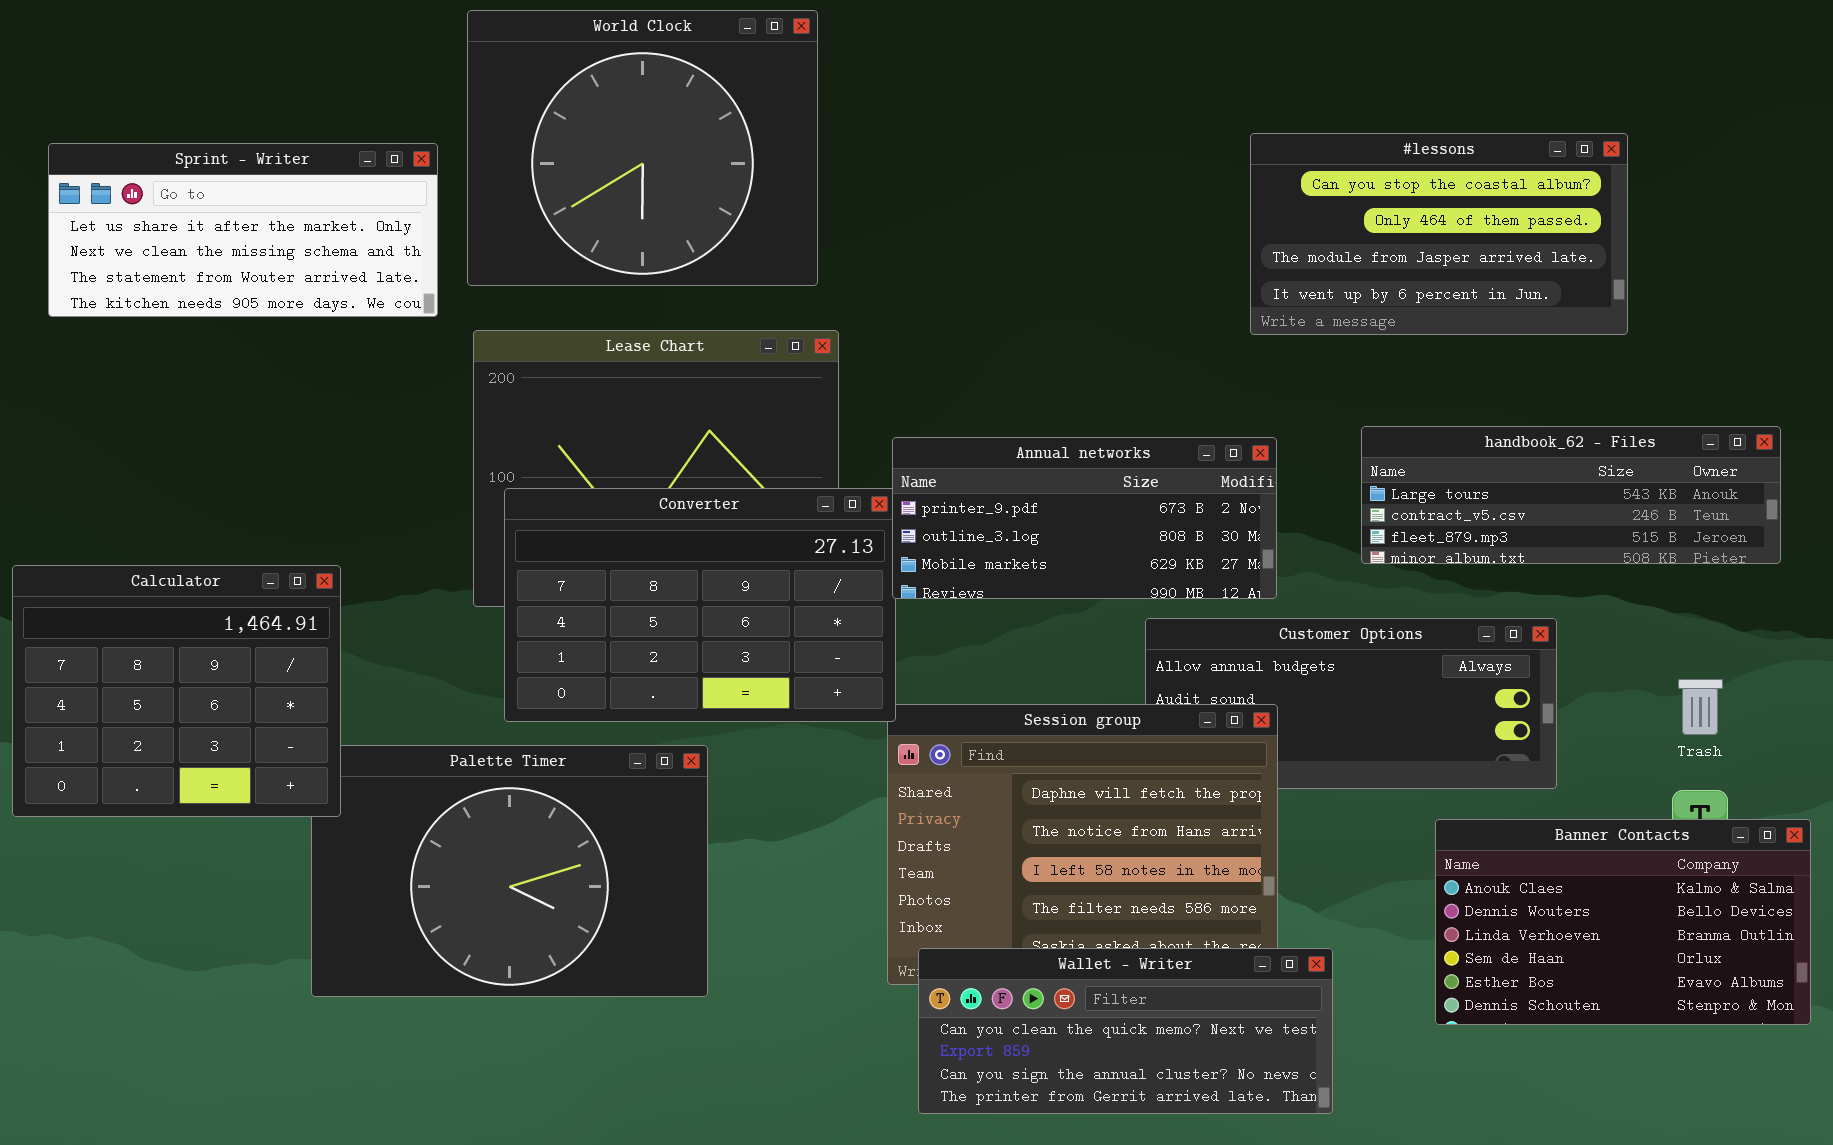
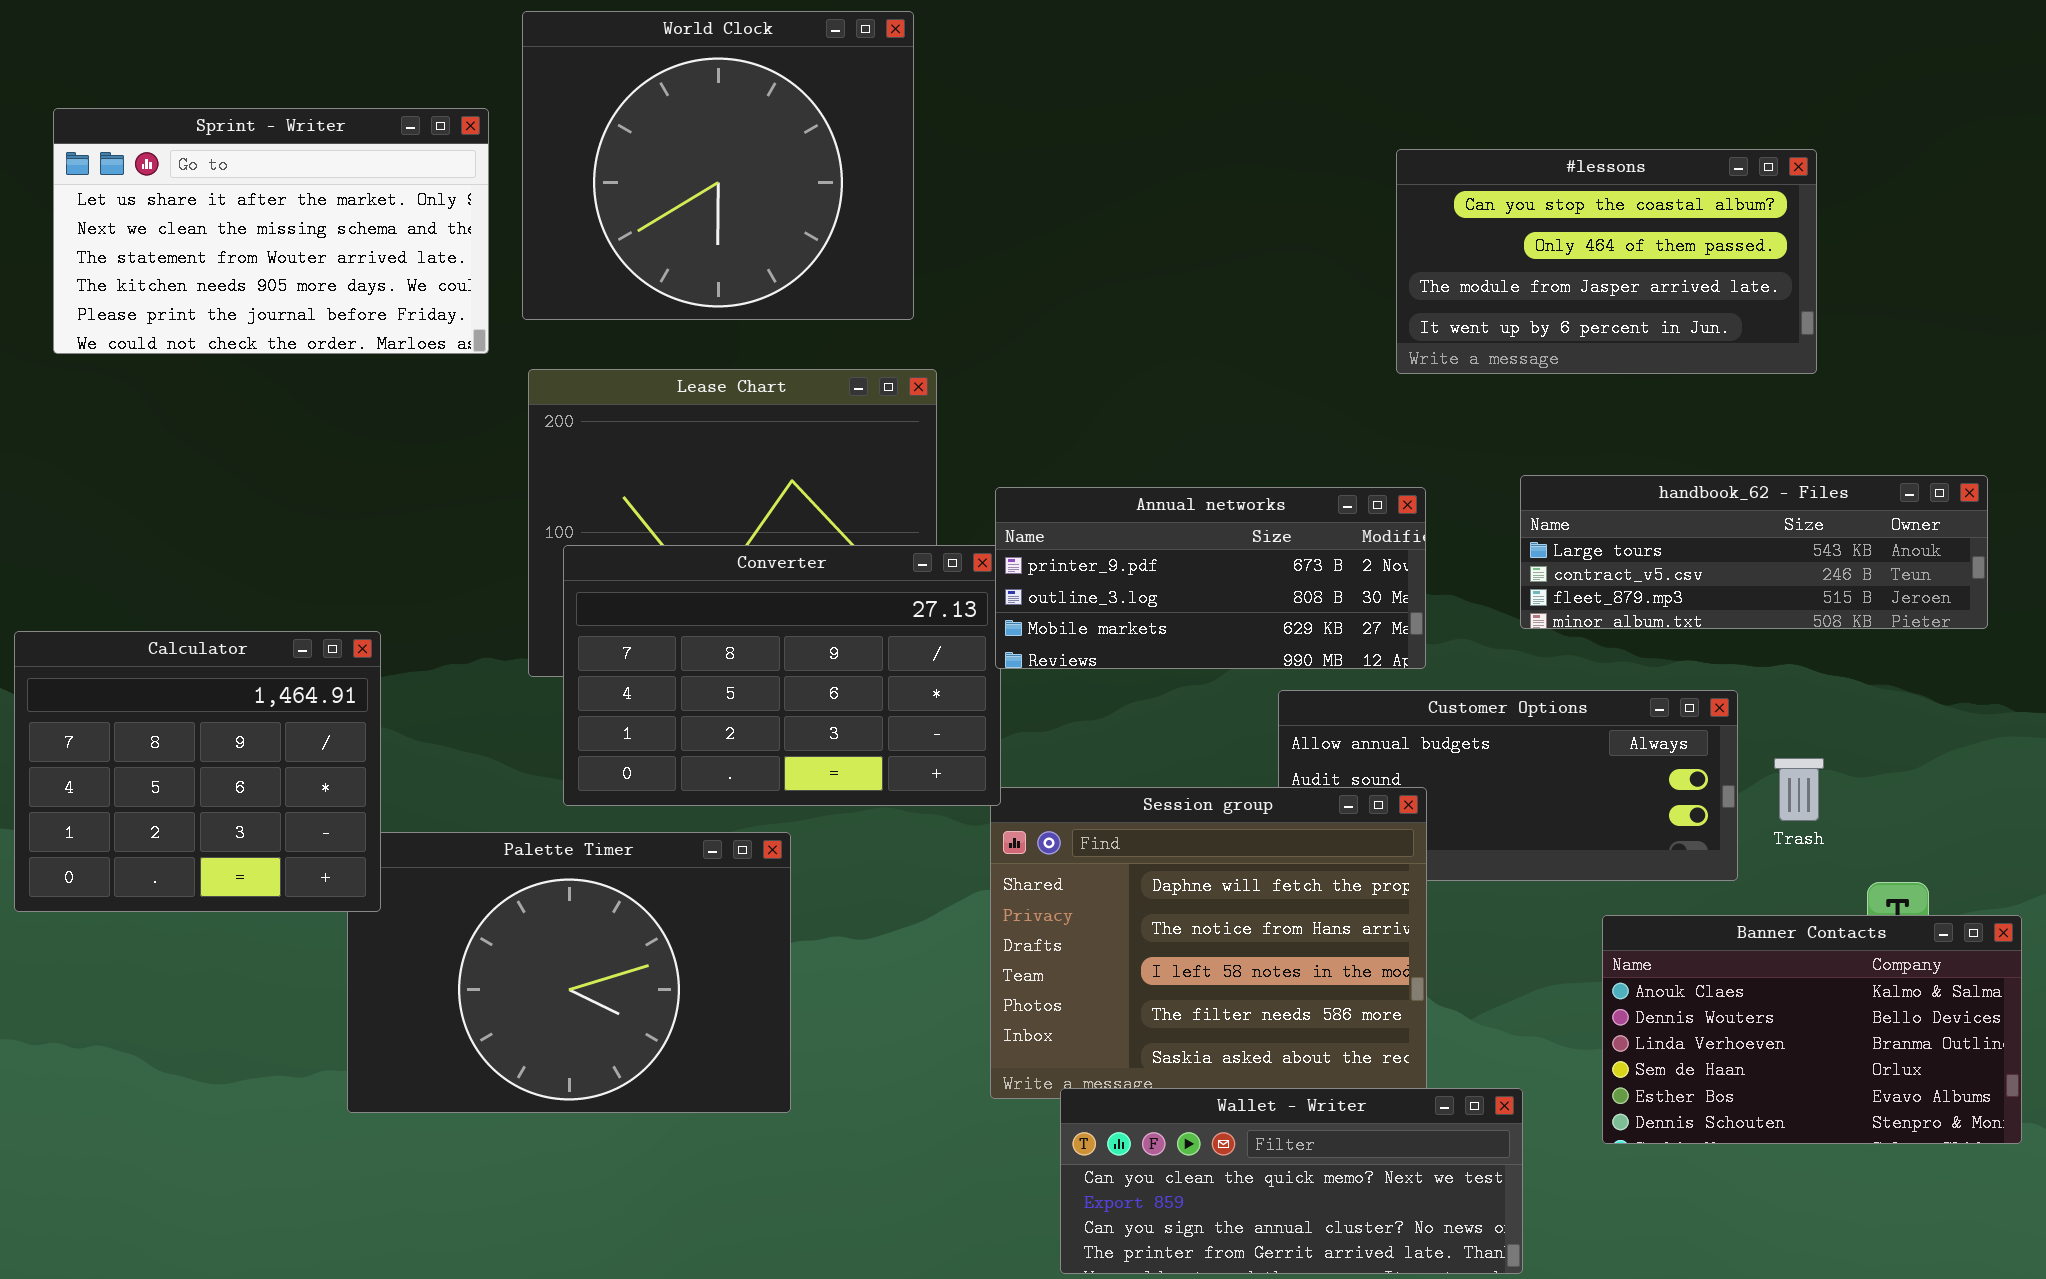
Sprint - Writer: [48,143,438,317] -> [53,108,489,354], resized
Trash: [1678,679,1723,735] -> [1774,758,1824,821], moved
Wallet - Writer: [918,948,1333,1114] -> [1060,1088,1523,1274], moved

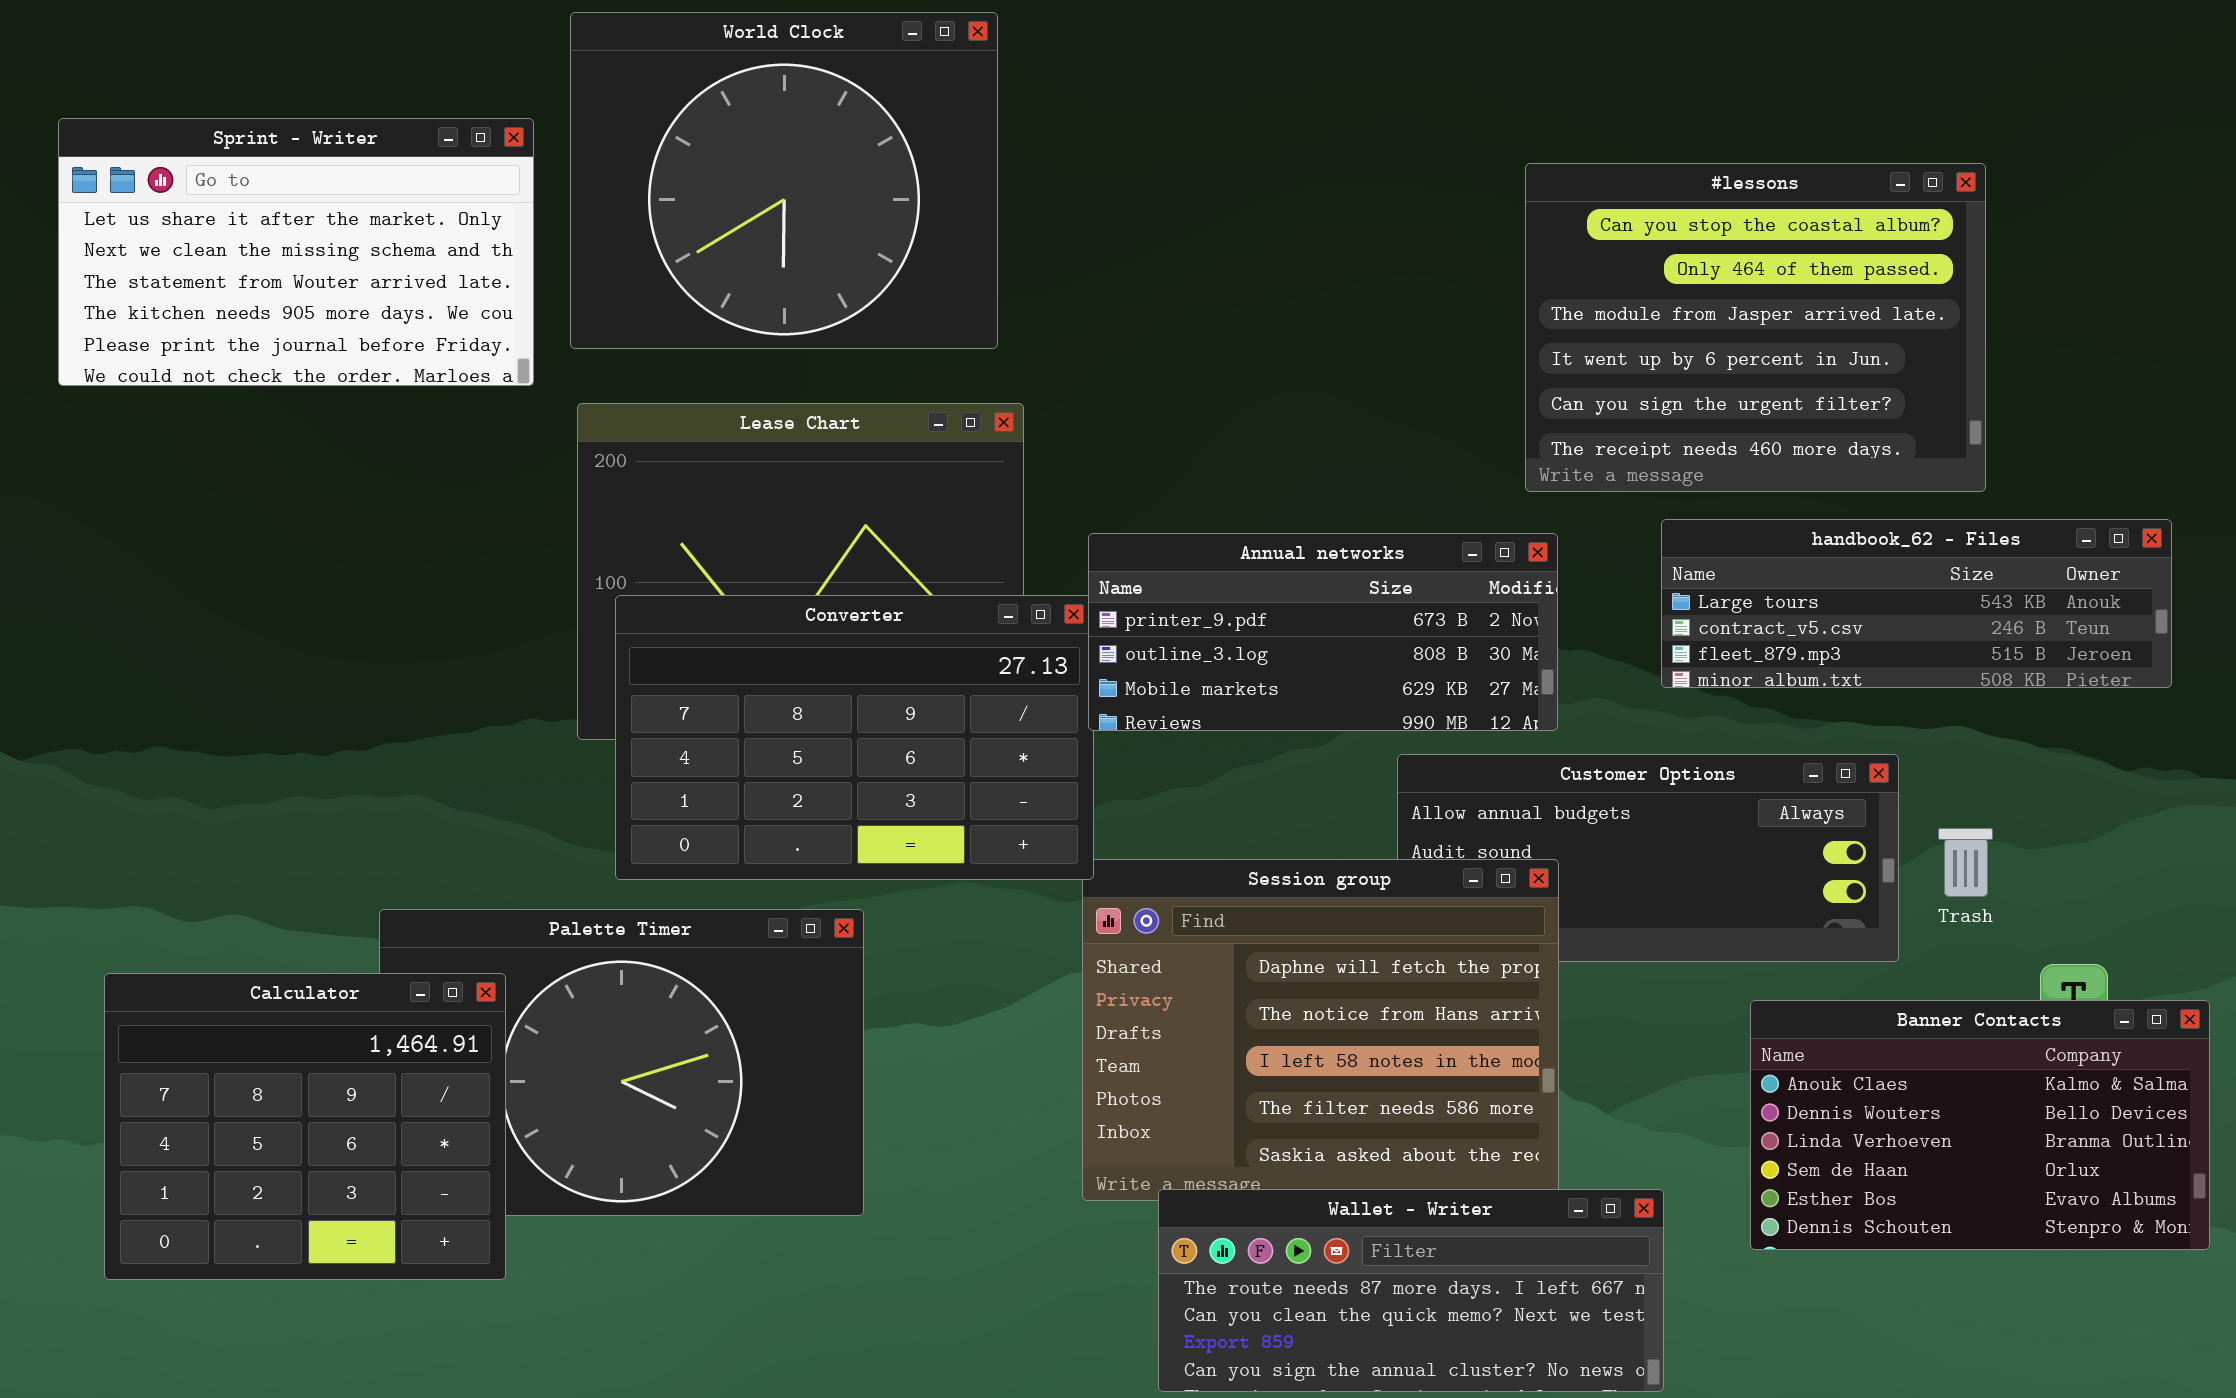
#lessons: [1396,149,1817,374] -> [1525,163,1986,492], resized
Calculator: [14,631,381,912] -> [104,973,506,1280], moved
Wallet - Writer: [1060,1088,1523,1274] -> [1158,1189,1664,1392], scrolled up 1 row

